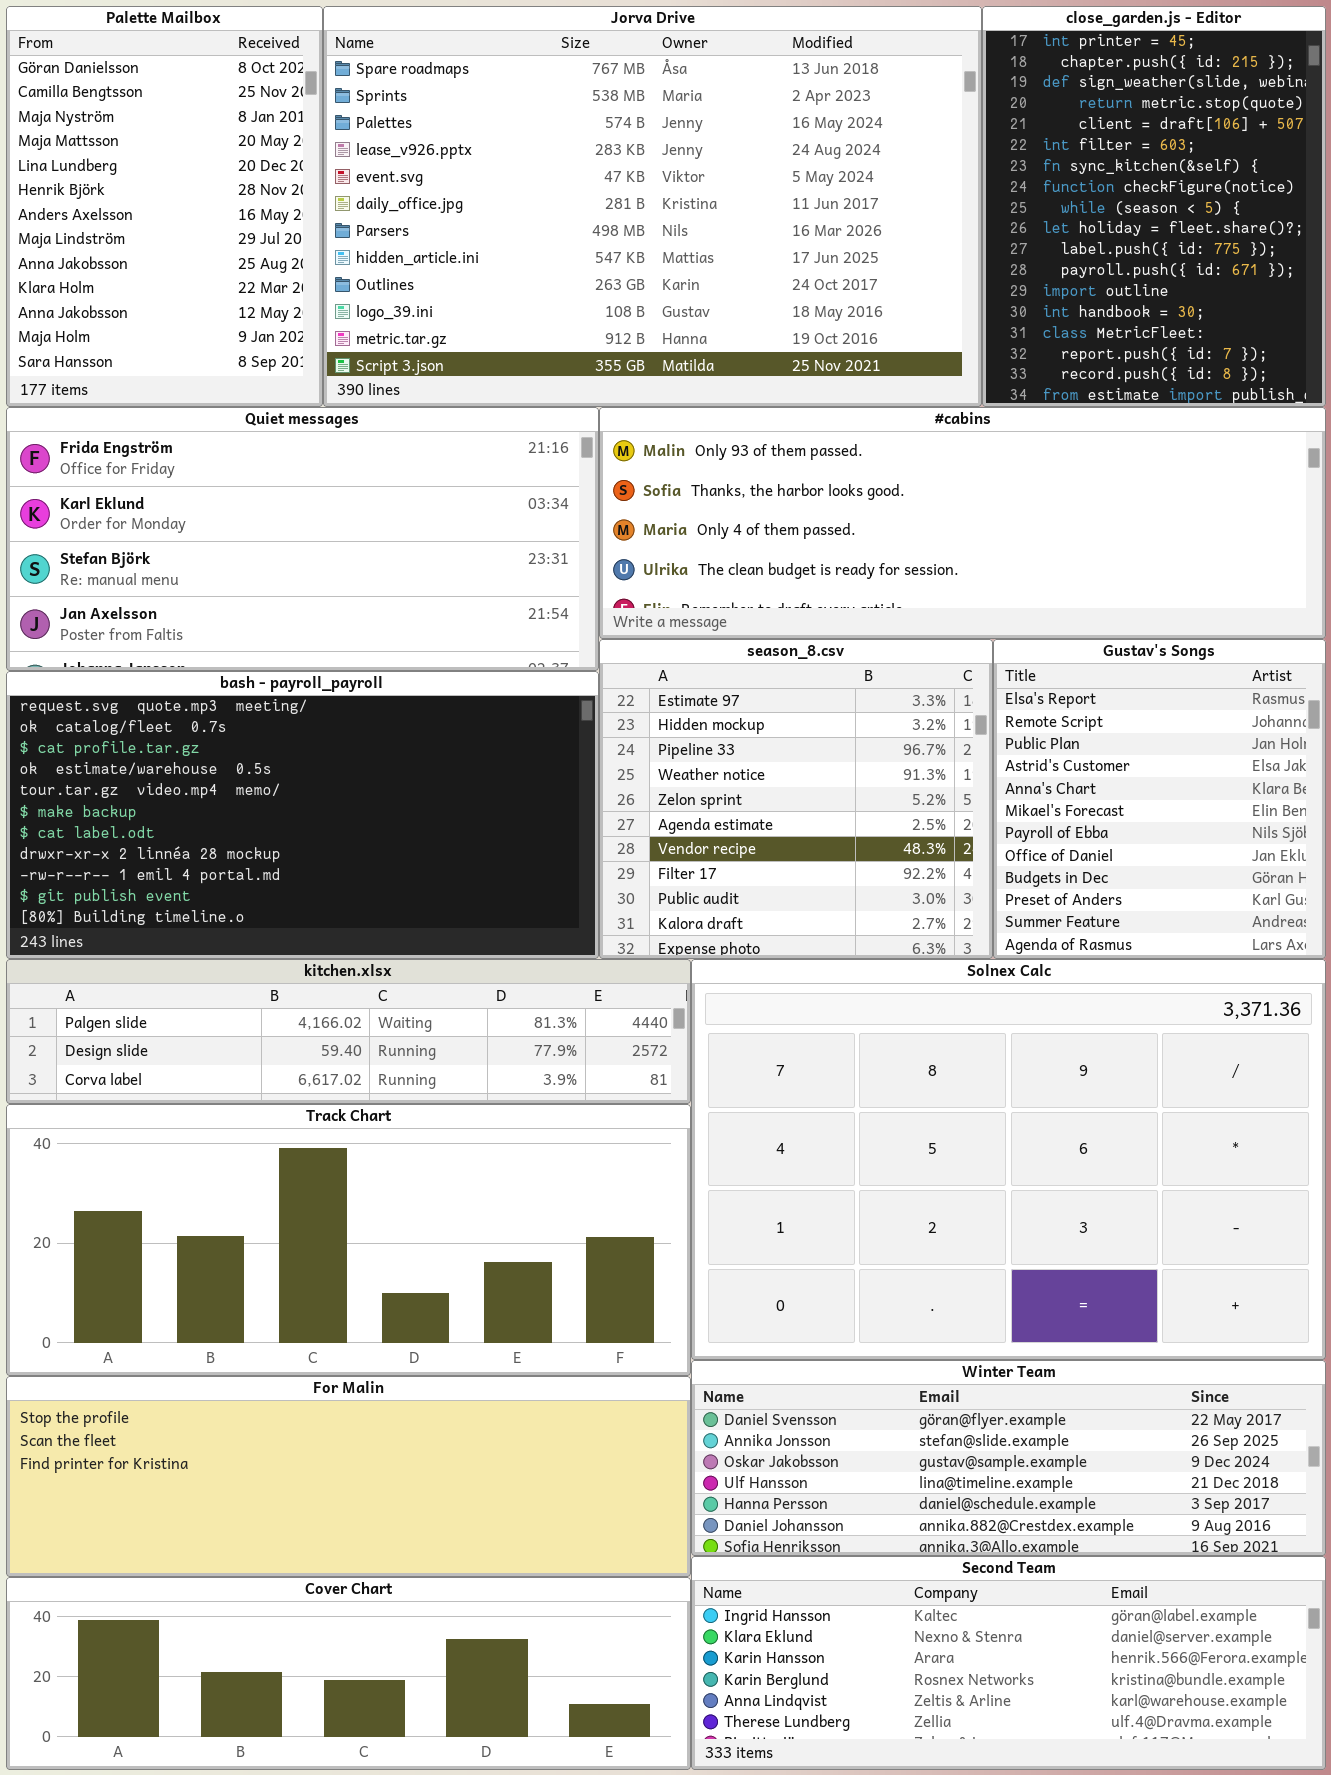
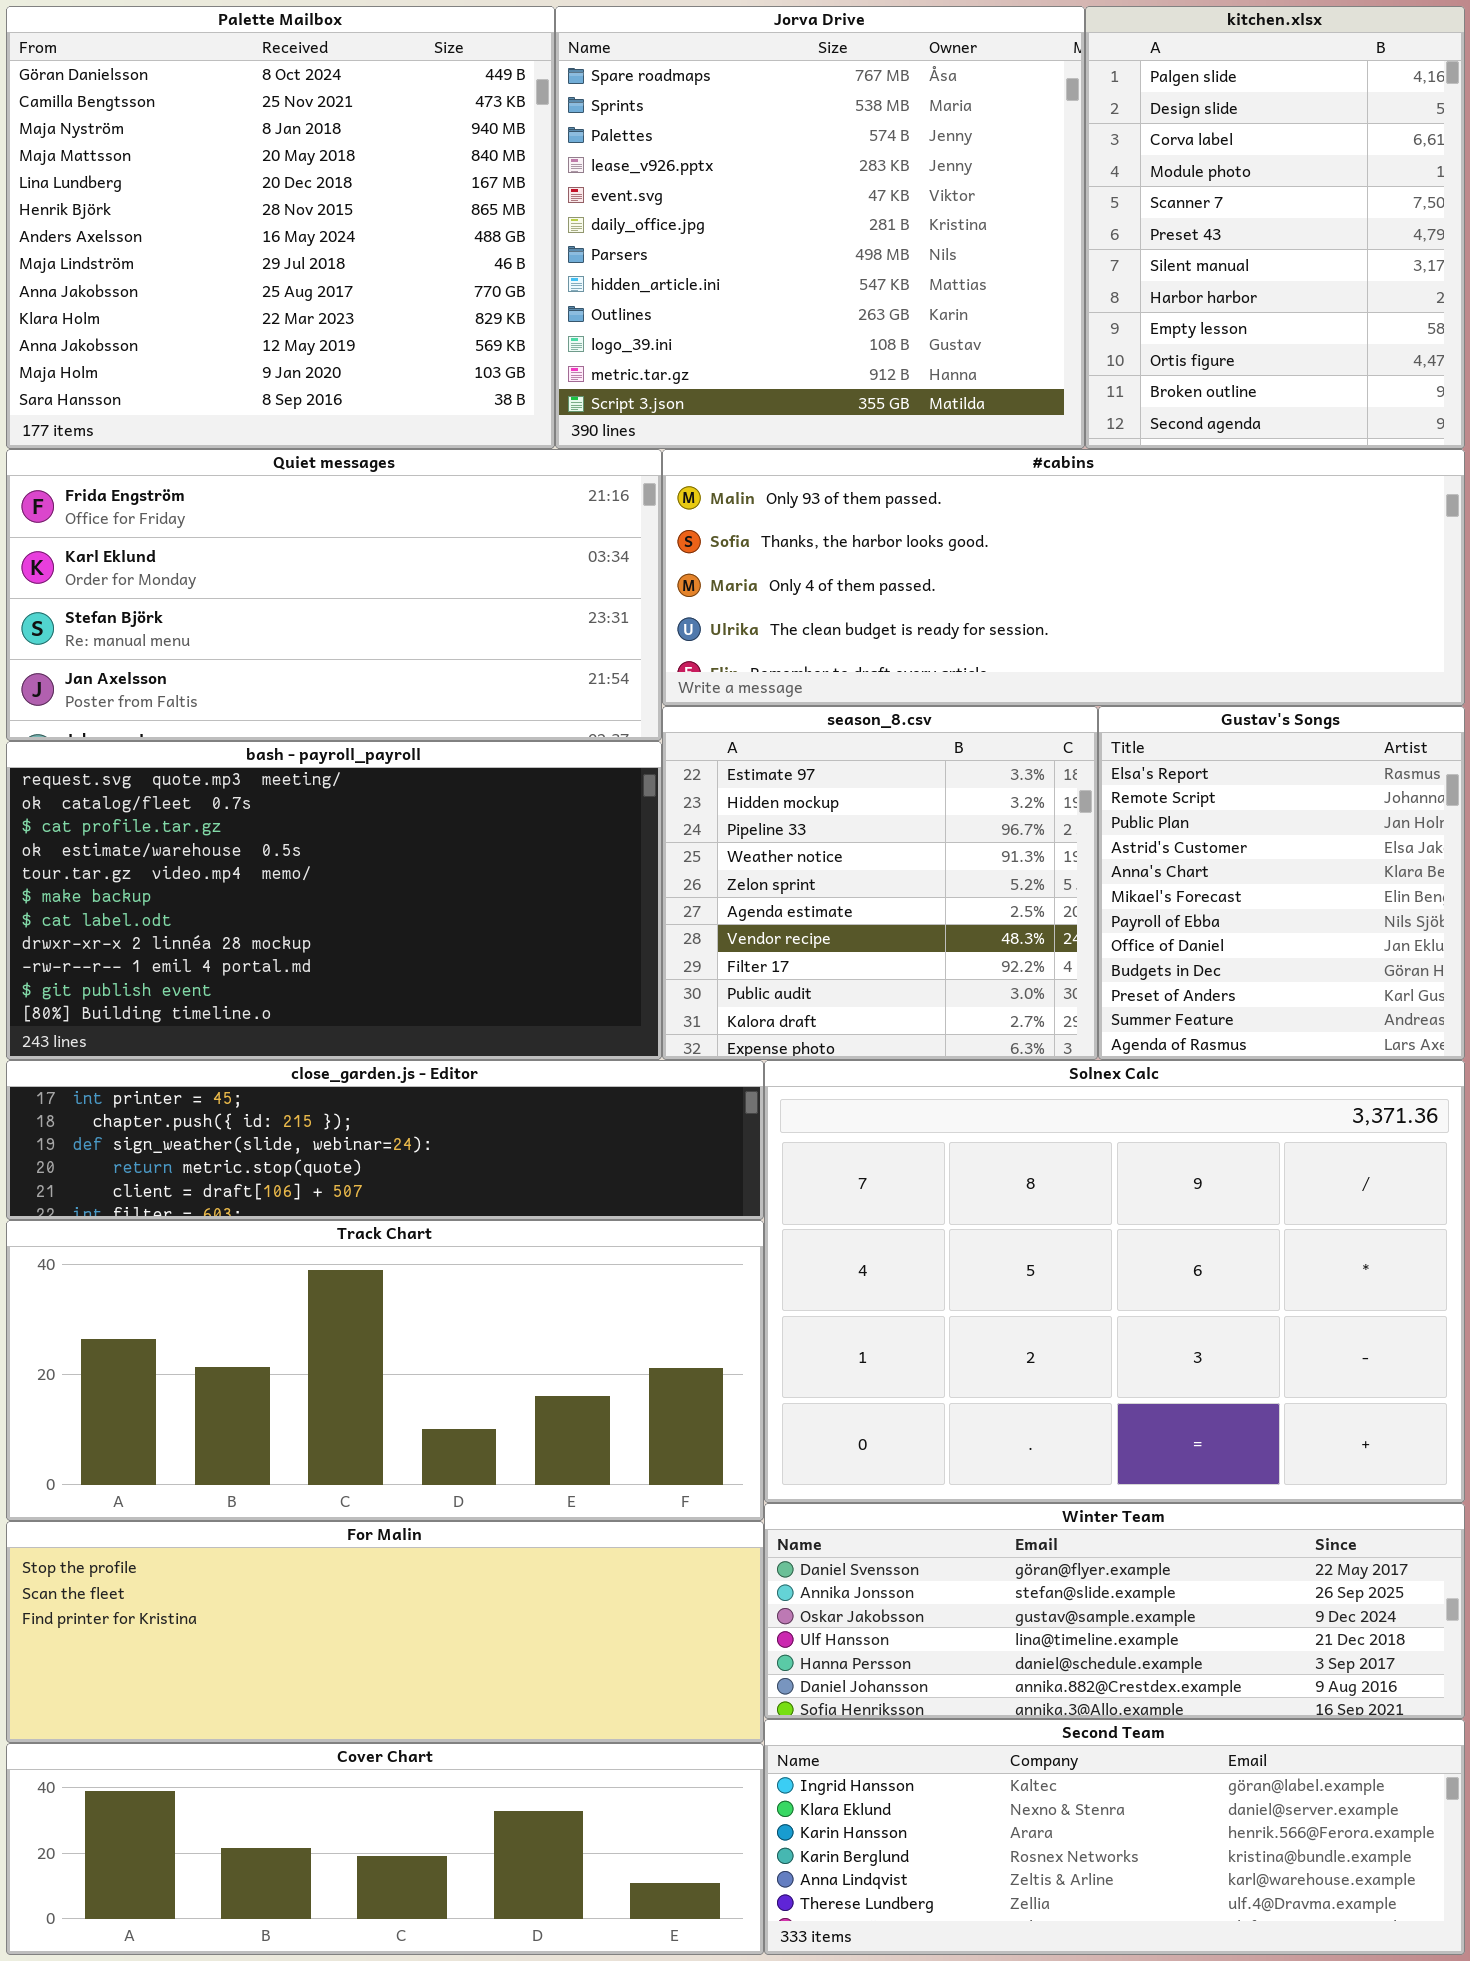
Palette Mailbox: [6,6,323,407] -> [6,6,555,449], resized
Jorva Drive: [323,6,982,407] -> [555,6,1085,449], resized
close_garden.js - Editor: [982,6,1326,407] -> [6,1060,764,1220], moved, resized
kitchen.xlsx: [6,959,691,1104] -> [1085,6,1465,449], moved, resized

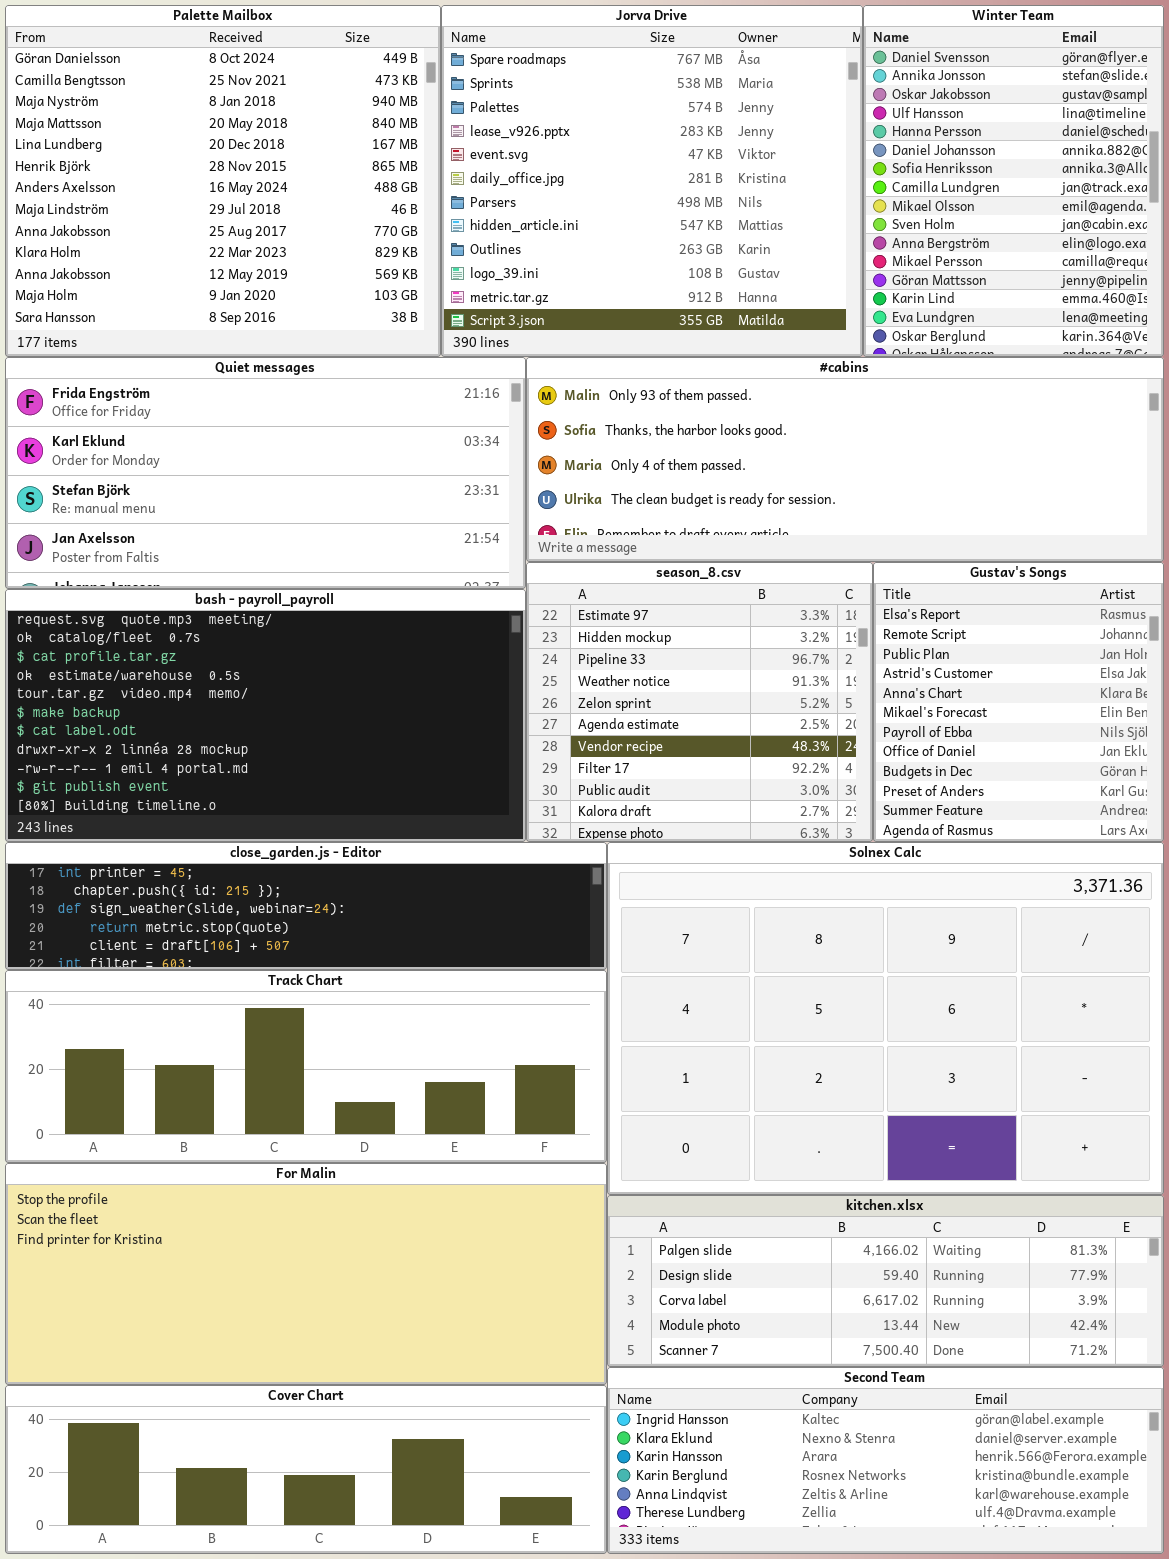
kitchen.xlsx: [1085,6,1465,449] -> [607,1195,1164,1367], moved, resized
Track Chart: [6,1220,764,1521] -> [5,970,607,1163], resized
Winter Team: [764,1503,1465,1719] -> [863,5,1164,357], moved, resized
For Malin: [6,1521,764,1743] -> [5,1163,607,1385], resized

